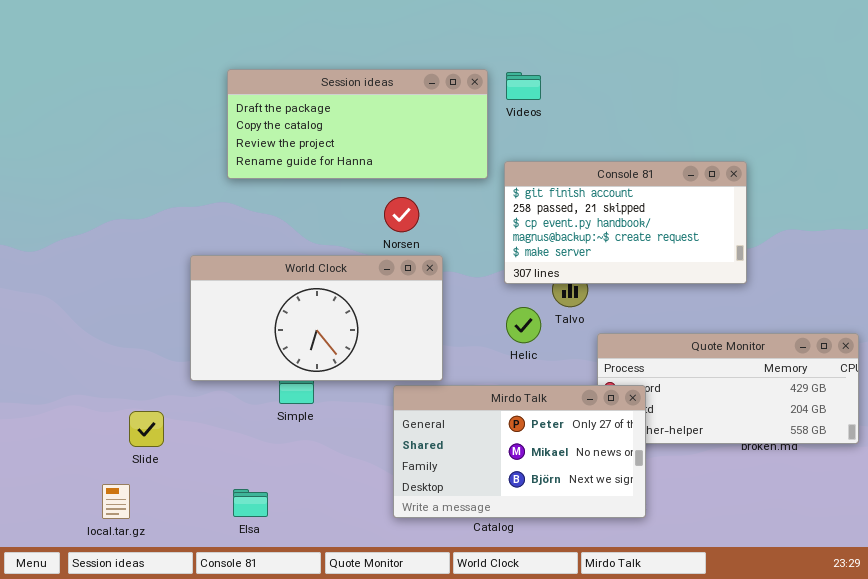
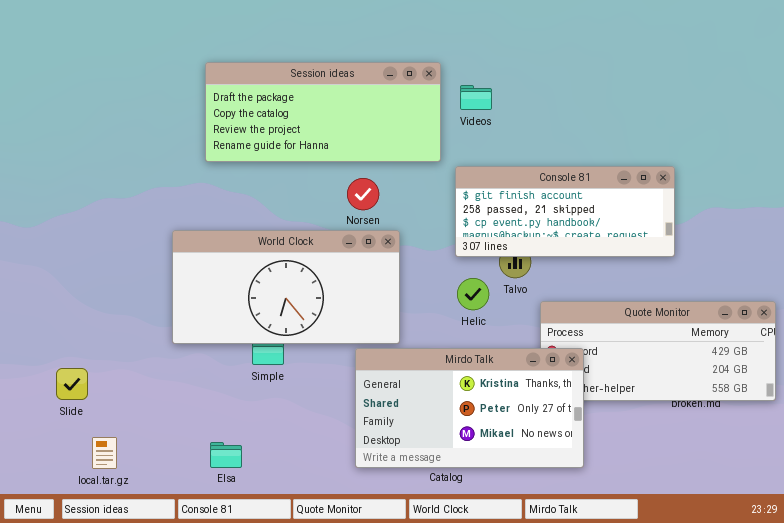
Videos: [506,72,541,100] -> [460,85,492,110], moved
Console 81: [504,161,747,284] -> [455,166,675,257], resized
Mirdo Talk: [393,385,646,518] -> [355,348,584,468], scrolled up 1 row
Slide: [129,411,164,447] -> [56,368,88,400], moved

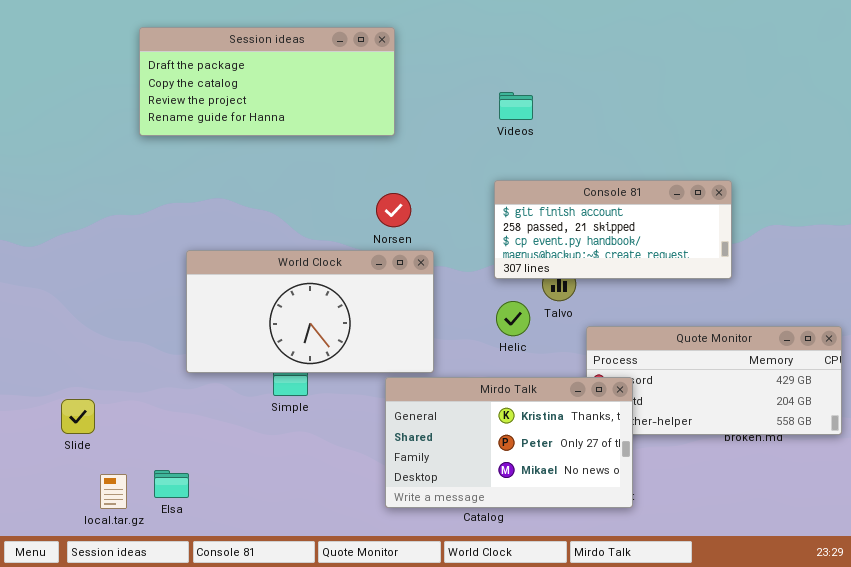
Session ideas: [205,62,441,162] -> [139,27,395,136], moved
Elsa: [210,442,242,468] -> [154,470,189,498], moved

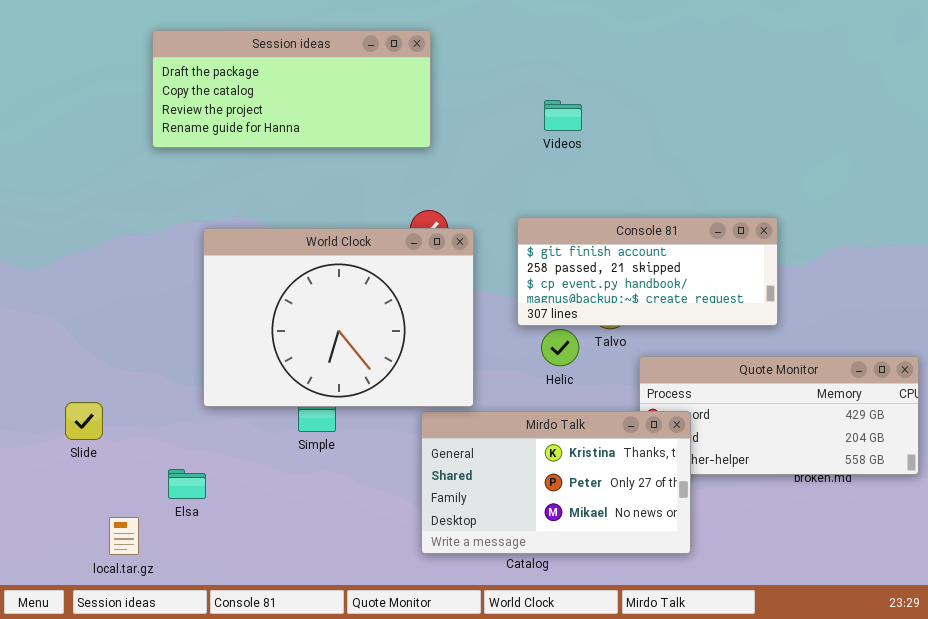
Console 81: [494,180,732,279] -> [517,217,778,326], moved
World Clock: [186,250,434,373] -> [203,228,474,407], resized
Slide: [61,399,95,434] -> [65,402,103,440], moved
Elsa: [154,470,189,498] -> [168,469,206,499], moved

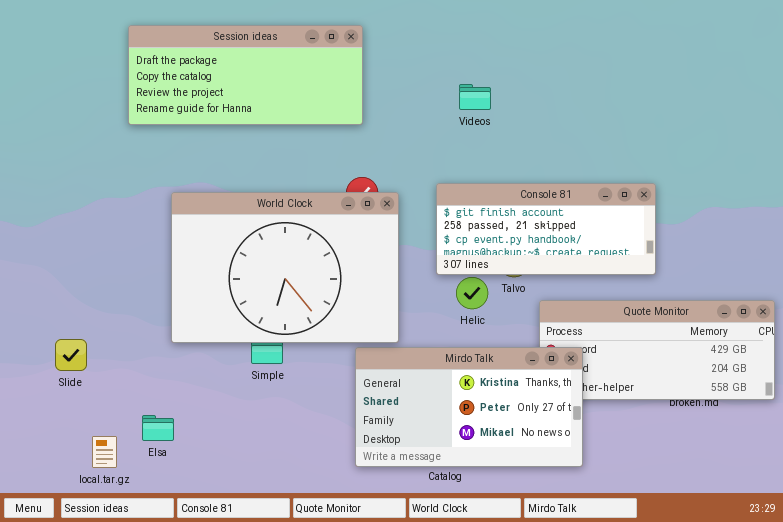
Elsa: [168,469,206,499] -> [142,415,174,441], moved

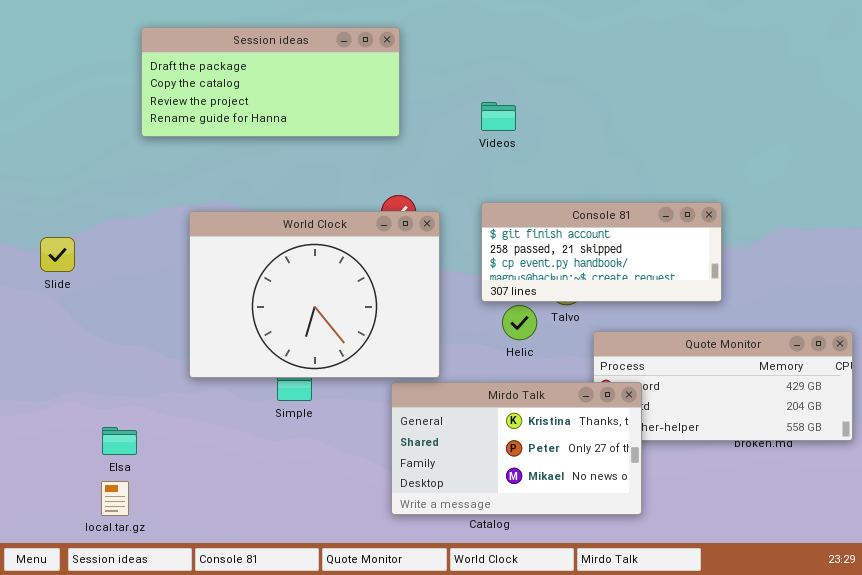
Videos: [459,84,491,110] -> [481,102,516,131], moved
Slide: [55,339,87,371] -> [40,237,75,272], moved
Elsa: [142,415,174,441] -> [102,427,137,455], moved

